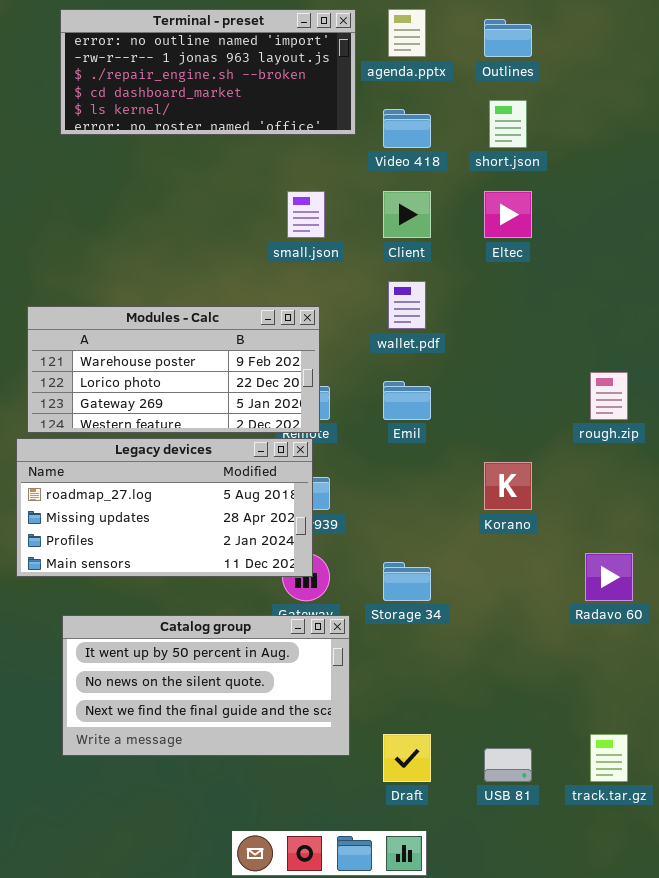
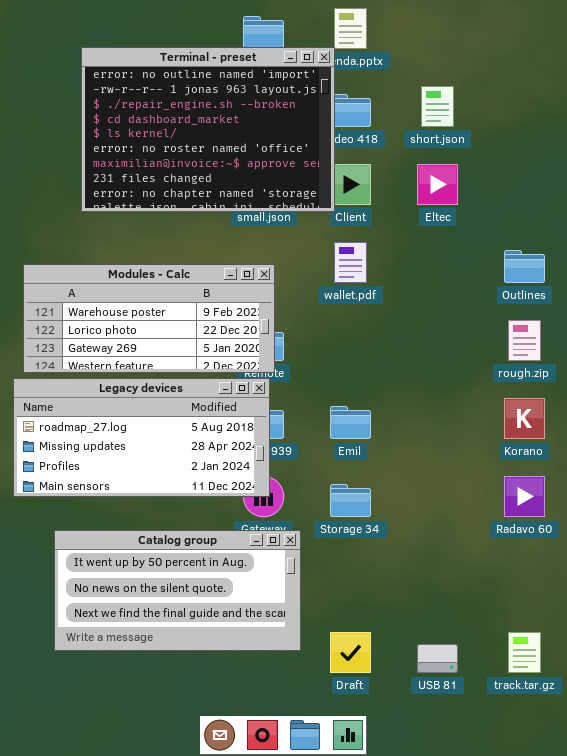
Terminal - preset: [60,9,356,135] -> [81,47,335,212], moved, resized
Outlines: [484,19,532,57] -> [504,250,545,283], moved
Emil: [383,381,431,420] -> [330,406,371,439], moved
Korano: [484,462,532,510] -> [504,398,545,439], moved

